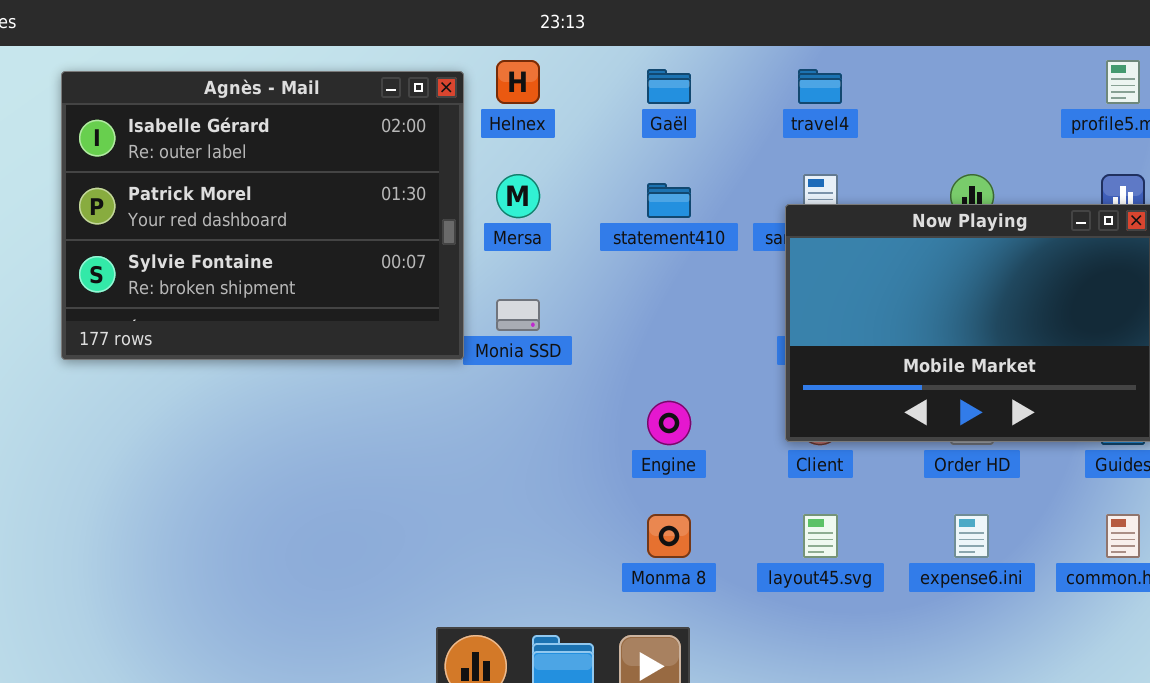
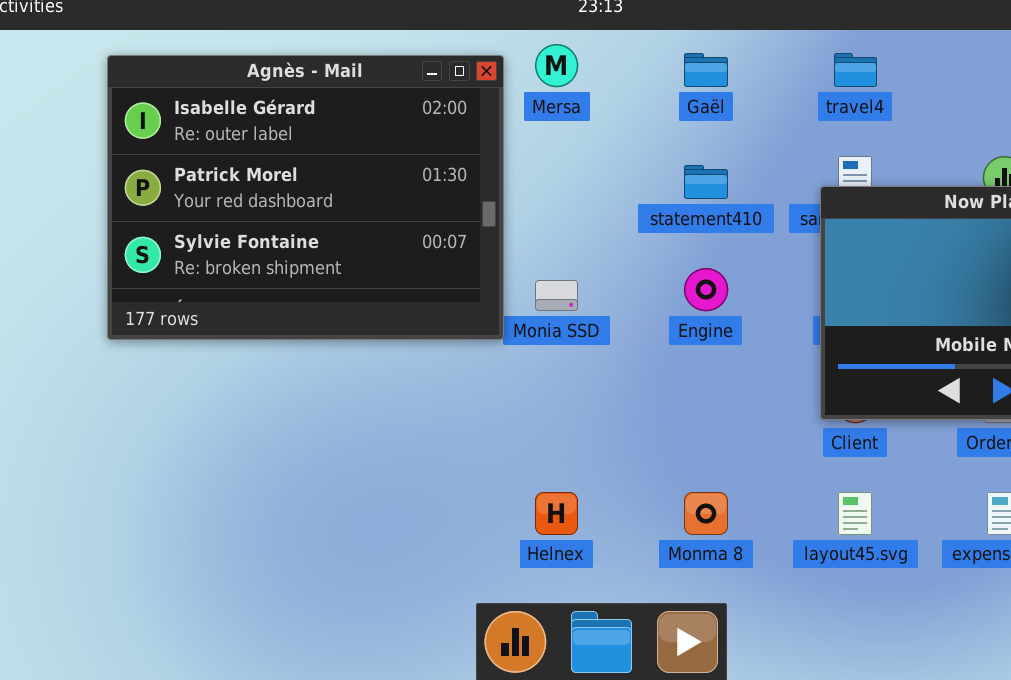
Helnex: [496,60,540,104] -> [535,492,578,535], moved
Mersa: [496,174,540,218] -> [535,44,578,87], moved
Engine: [647,401,691,445] -> [684,268,728,311], moved

